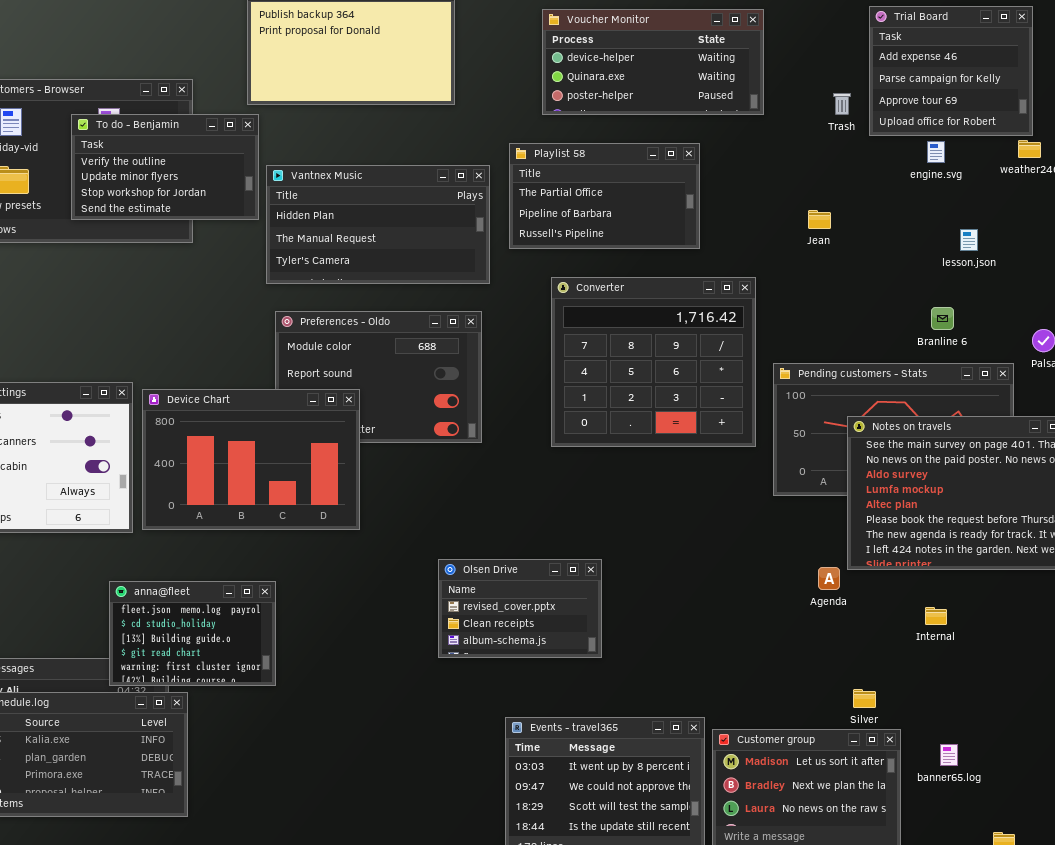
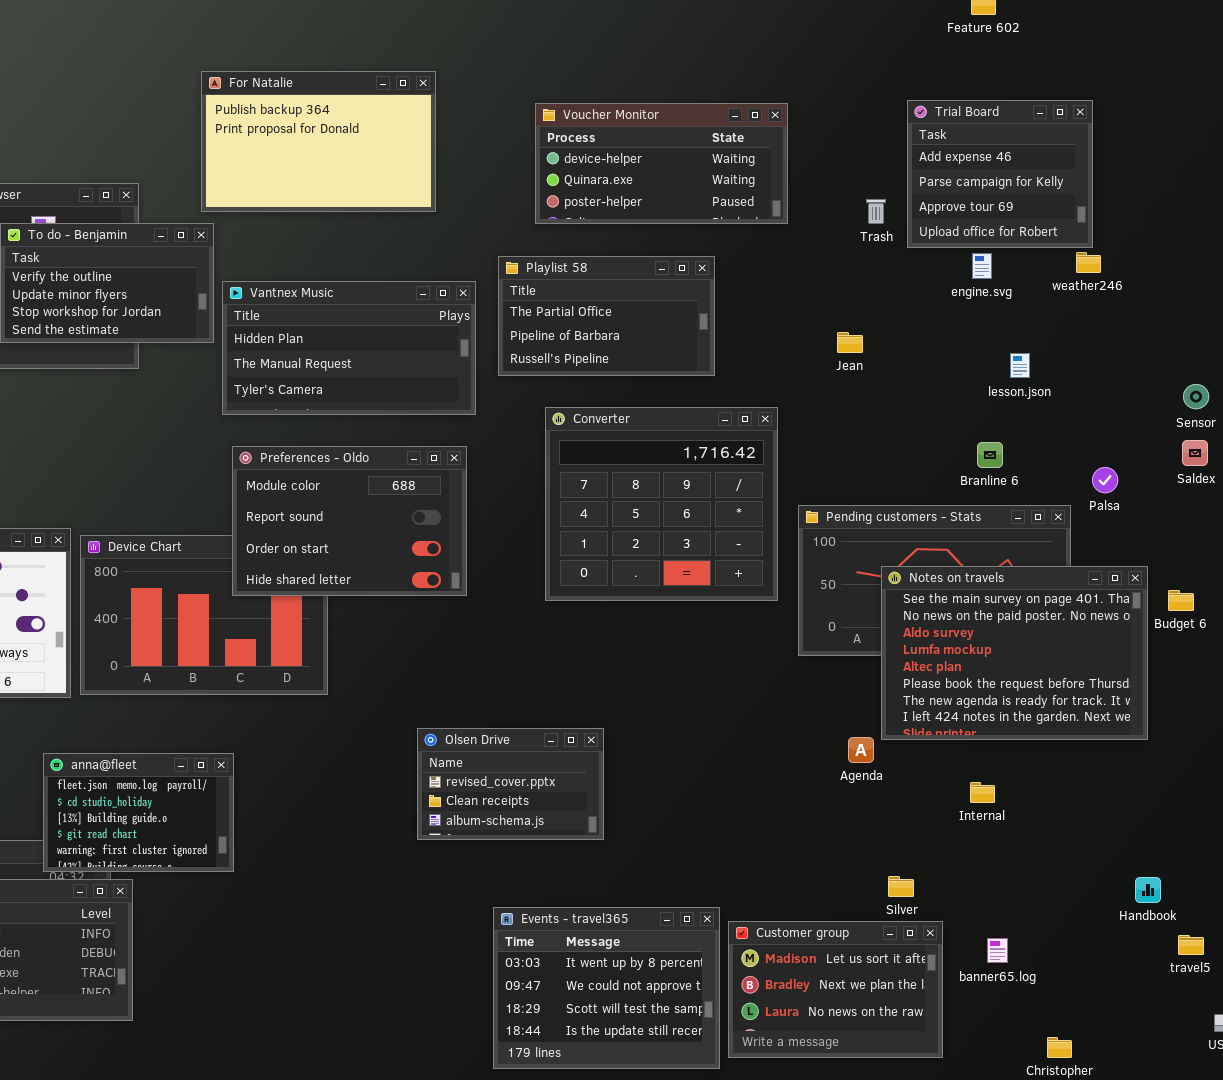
Preferences - Oldo: [275,311,482,443] -> [232,446,467,596], raised

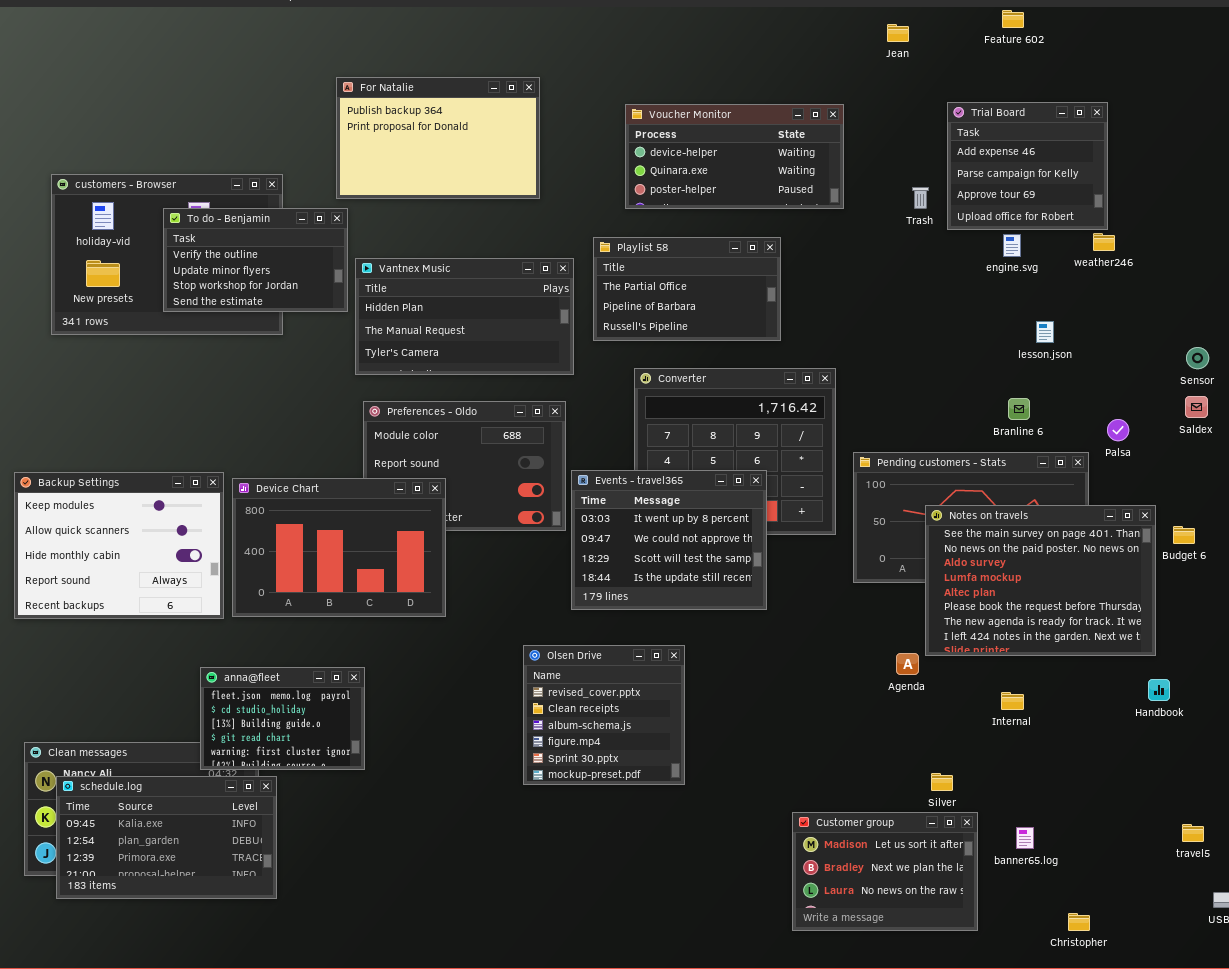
Jean: [837,332,863,353] -> [887,24,909,42], moved
Device Chart: [80,535,328,695] -> [232,478,446,617], raised
Olsen Drive: [417,728,604,840] -> [523,645,685,785], resized
Handbook: [1135,877,1161,903] -> [1148,679,1170,701], moved
Events - travel365: [493,907,720,1069] -> [571,470,767,610], moved

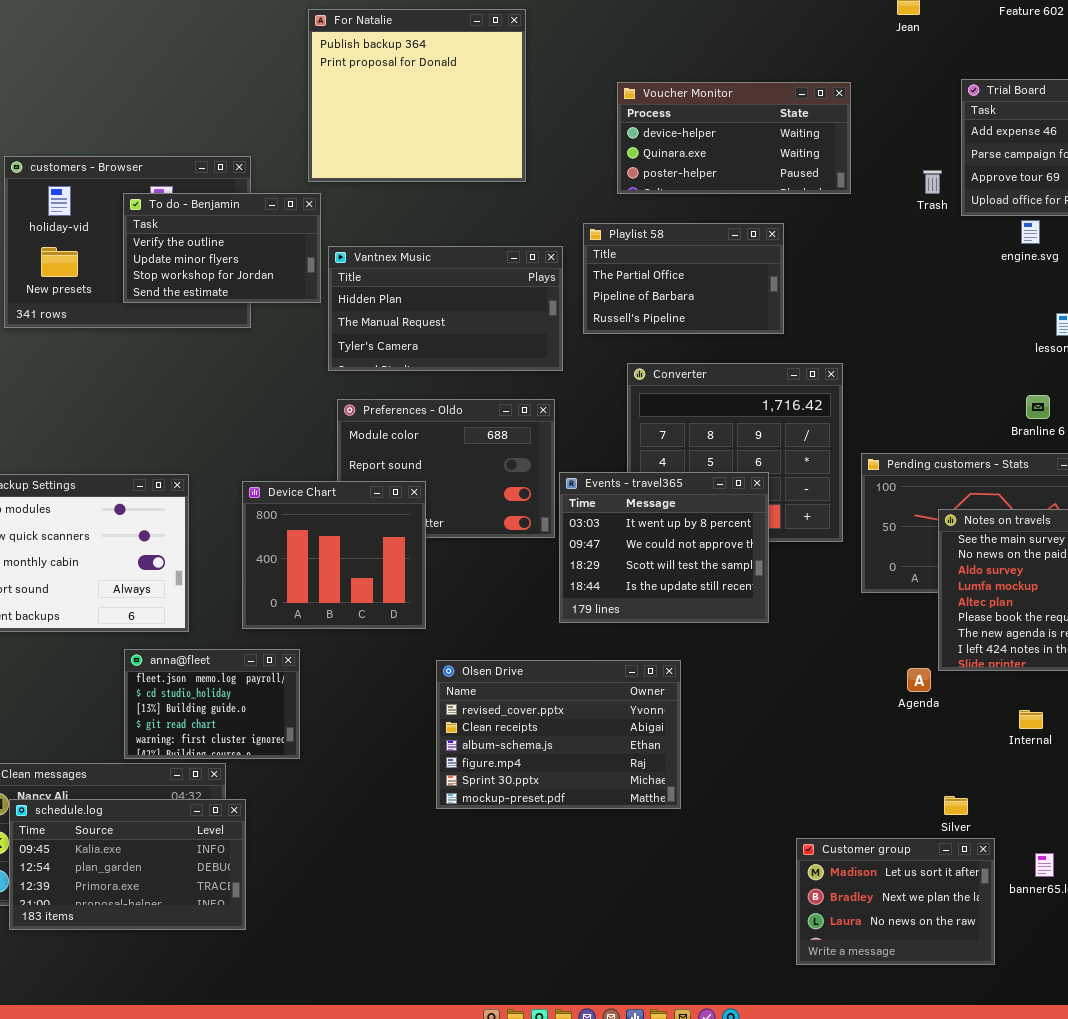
For Natalie: [336,77,540,199] -> [308,9,526,182], resized
Device Chart: [232,478,446,617] -> [242,481,426,629], resized
Olsen Drive: [523,645,685,785] -> [436,660,681,809], resized
anna@fleet: [200,667,365,770] -> [124,649,300,759], moved

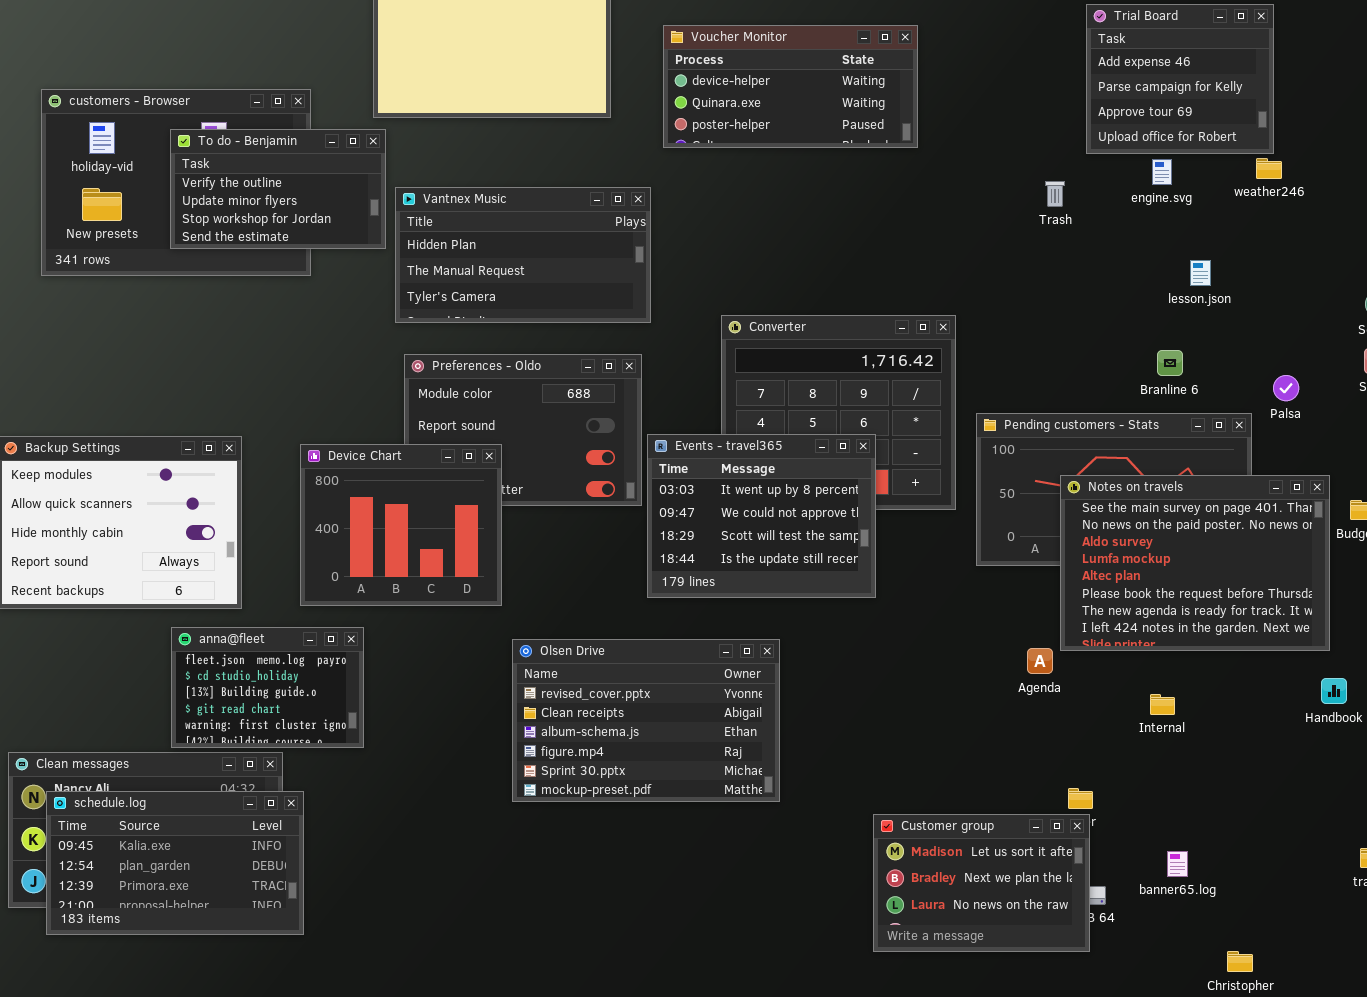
Voucher Monitor: [617,82,851,194] -> [663,25,918,148], moved
Trash: [923,170,942,194] -> [1045,181,1065,207], moved
Playlist 58: [583,223,784,334] -> none, closed
Customer group: [796,838,995,965] -> [873,814,1090,952], moved

